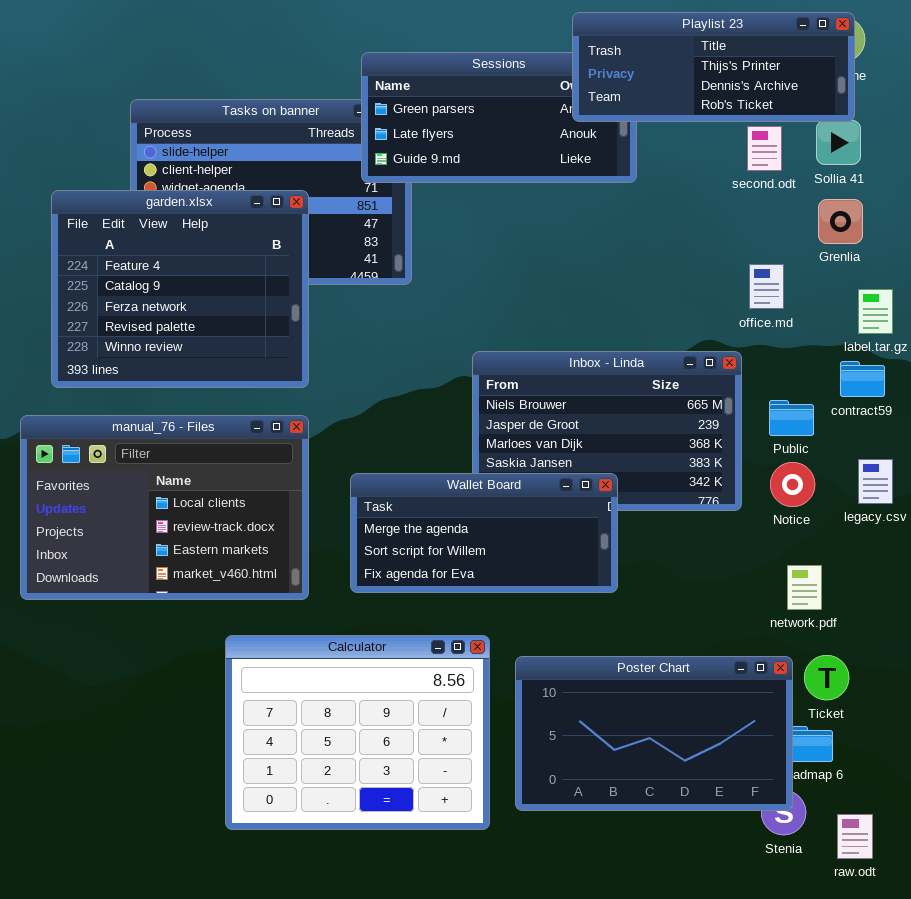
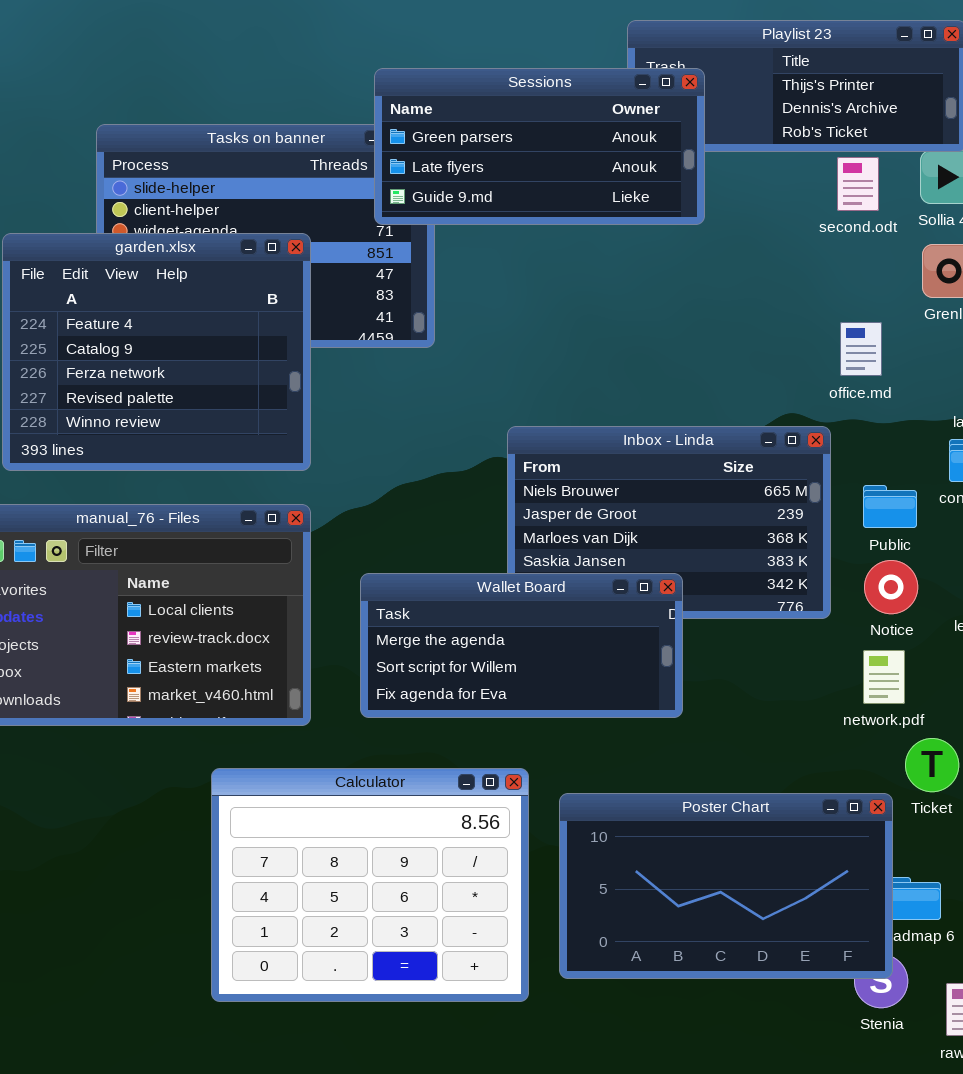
Sessions: [361,52,637,183] -> [374,68,705,225], raised
network.pdf: [787,565,822,610] -> [863,650,905,704], moved
Ticket: [804,655,849,700] -> [905,738,959,792], moved

